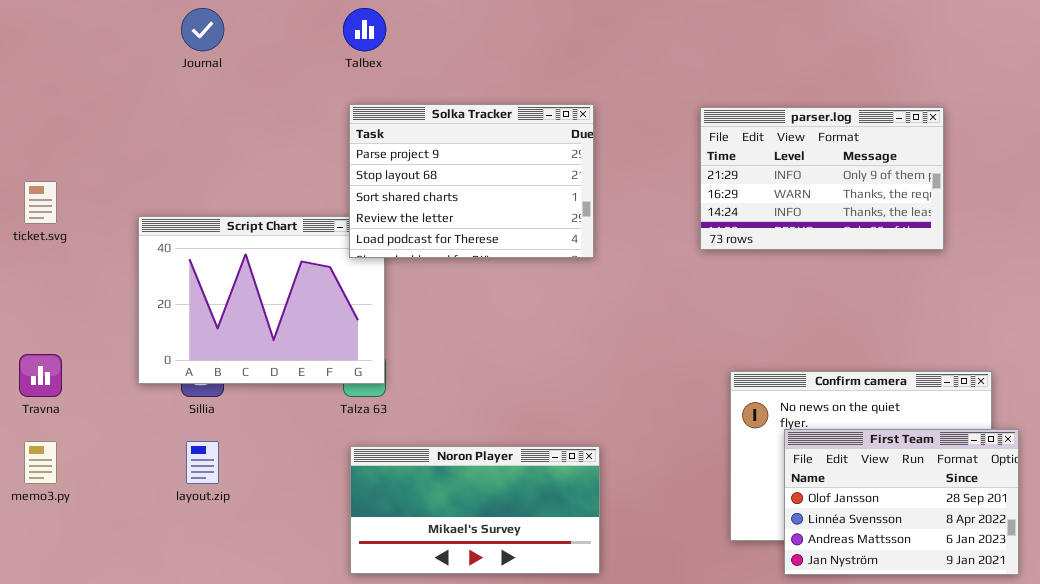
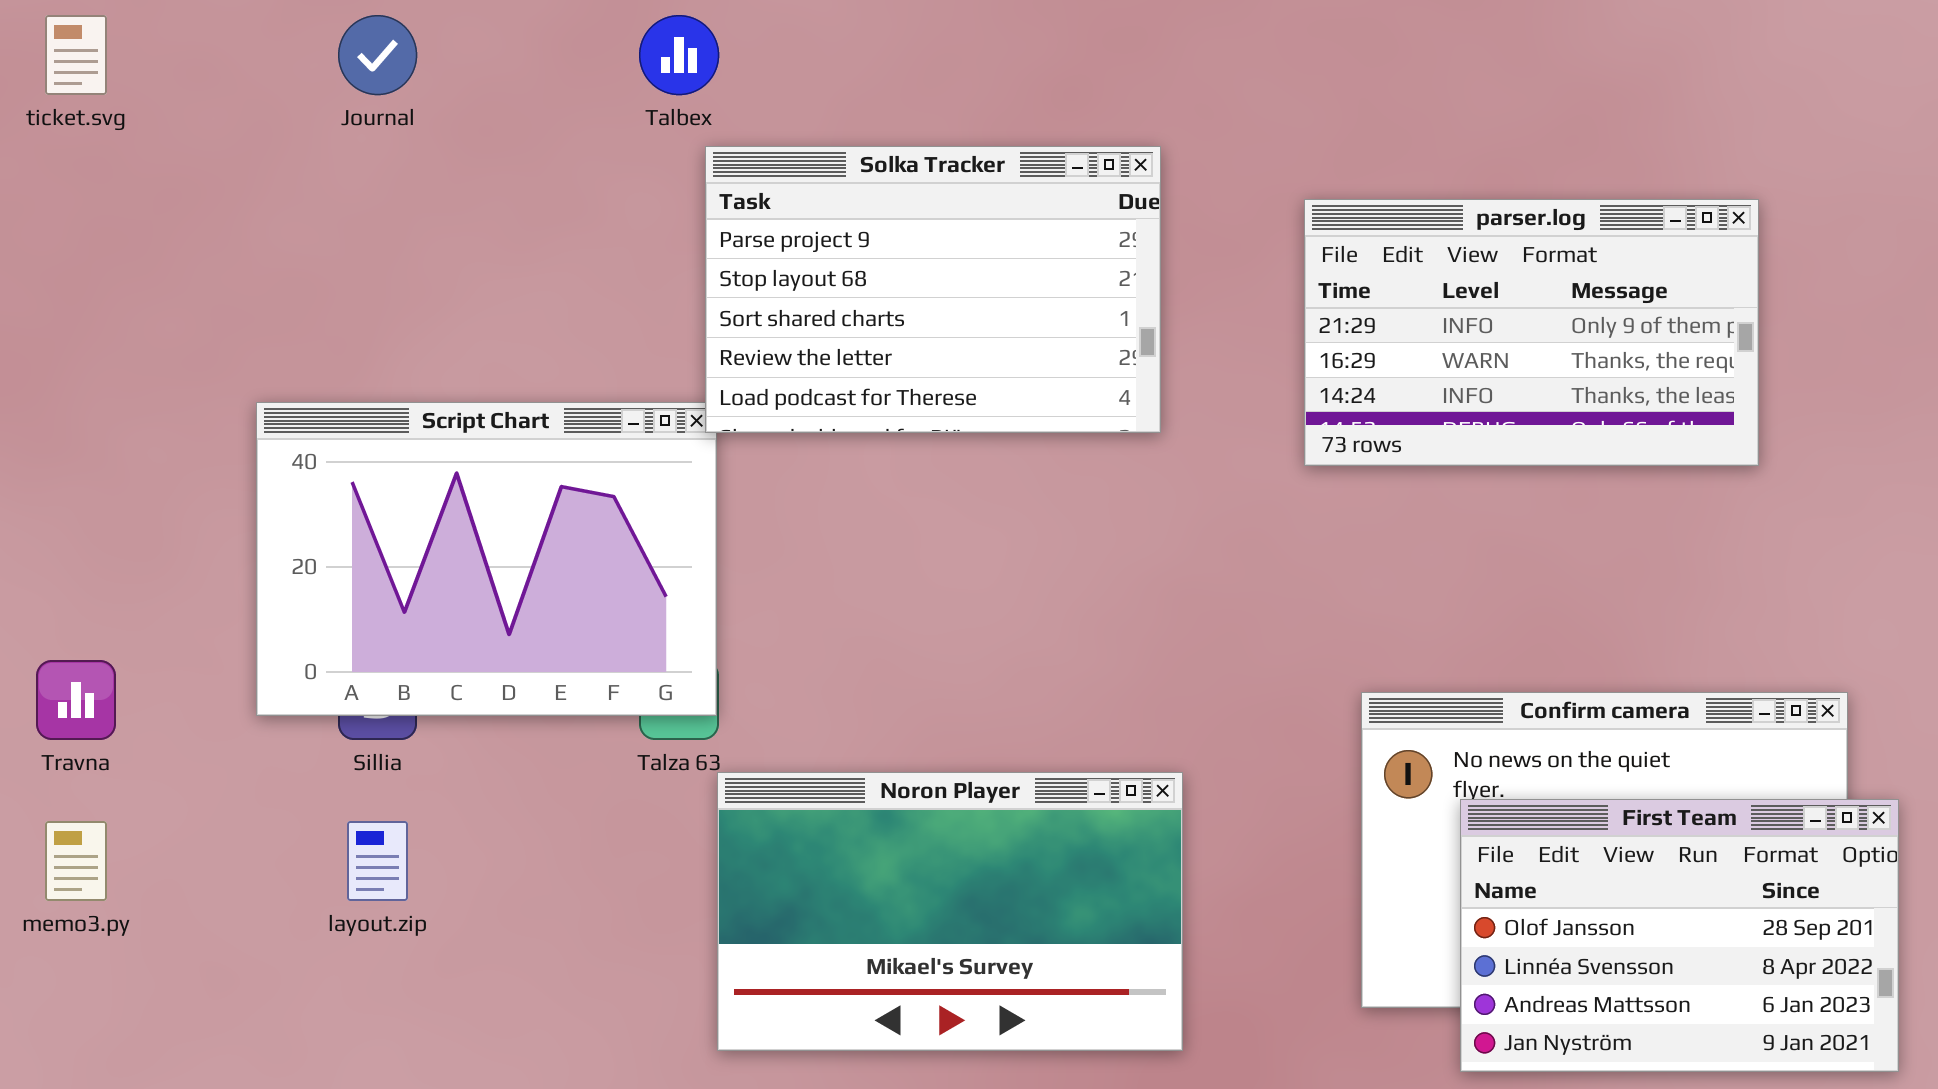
Solka Tracker: [349,104,594,258] -> [705,146,1161,433], moved
ticket.svg: [24,181,57,224] -> [45,15,107,95], moved
Noron Player: [350,446,600,574] -> [717,772,1183,1051], moved, resized

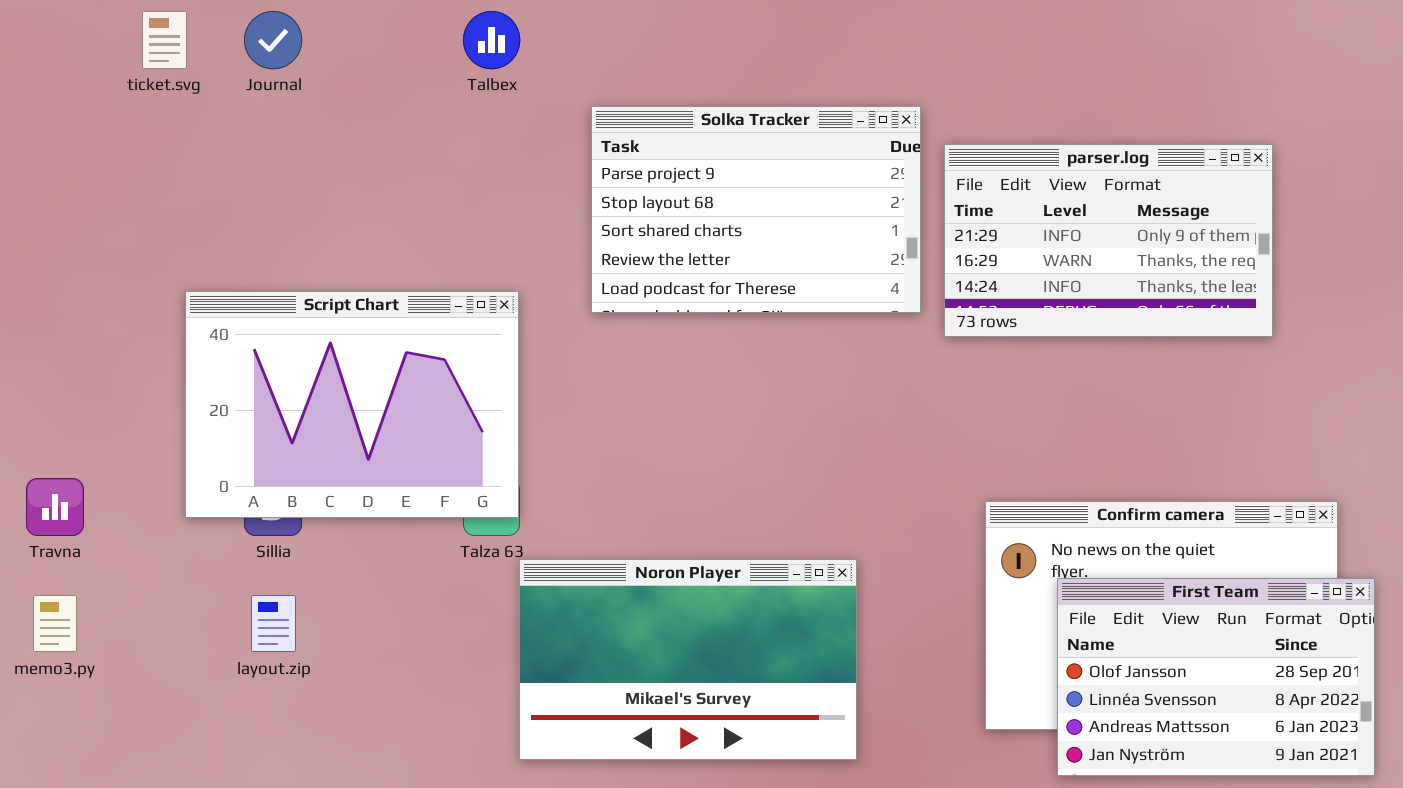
ticket.svg: [45,15,107,95] -> [142,11,187,69], moved
Solka Tracker: [705,146,1161,433] -> [591,106,921,313], moved

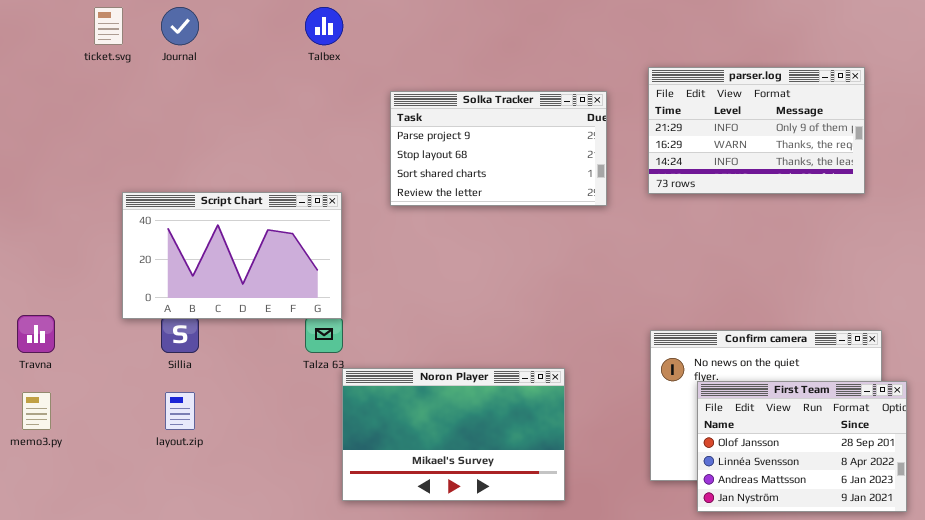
Solka Tracker: [591,106,921,313] -> [390,91,607,206], resized
parser.log: [944,144,1273,337] -> [648,67,865,194], moved
Script Chart: [185,291,519,518] -> [122,192,342,319], resized

